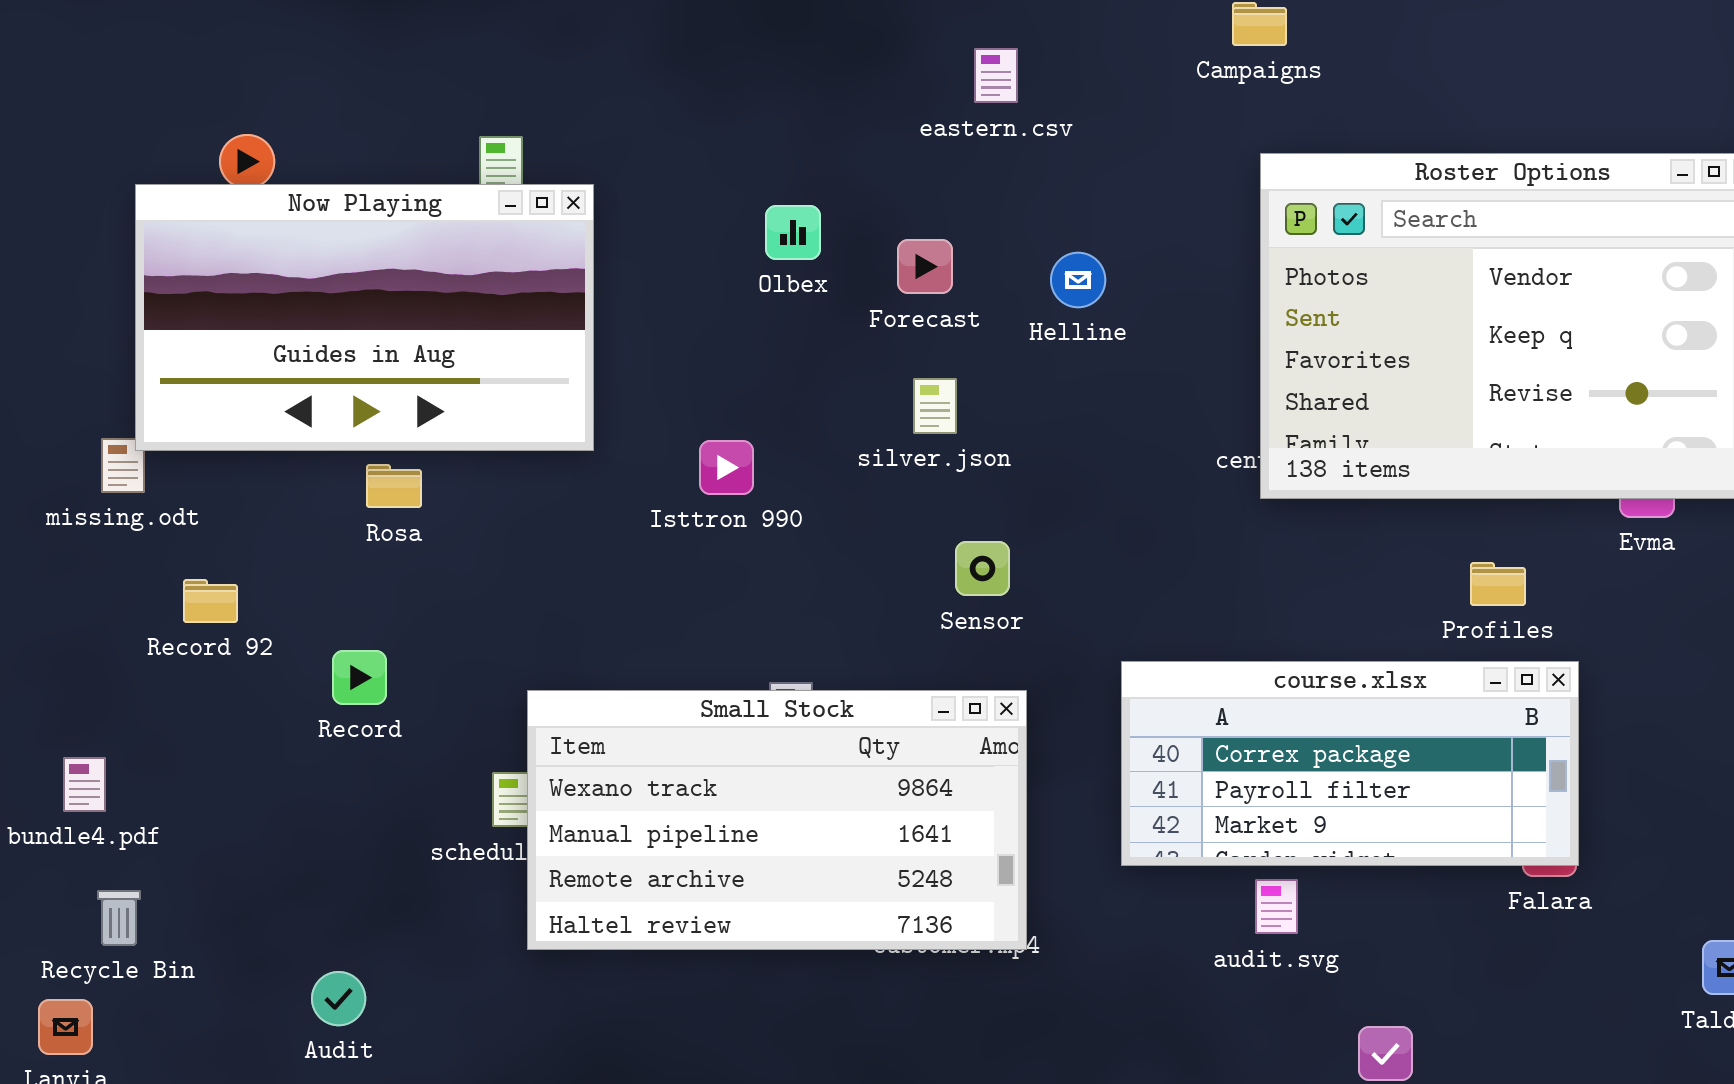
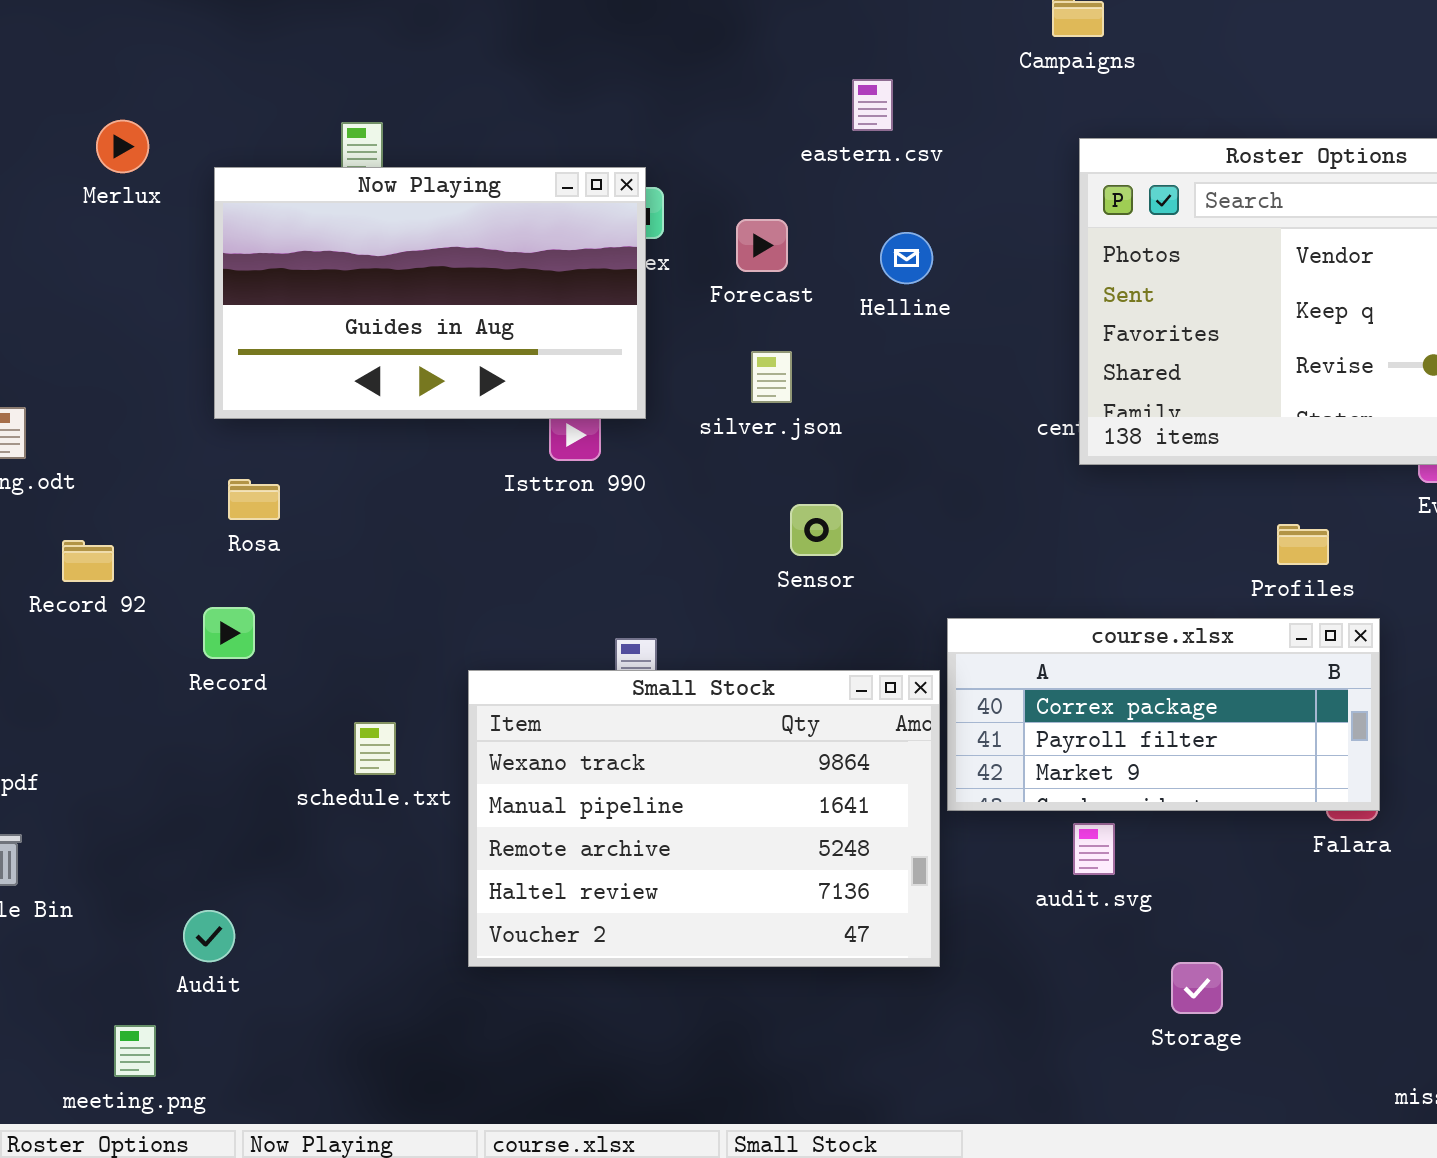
eastern.csv: [974,48,1018,103] -> [852,79,893,131], moved
Now Playing: [135,184,594,451] -> [214,167,646,419], moved
Rosa: [366,464,422,508] -> [228,479,280,520], moved
Small Stock: [527,690,1027,950] -> [468,670,940,967], moved, resized

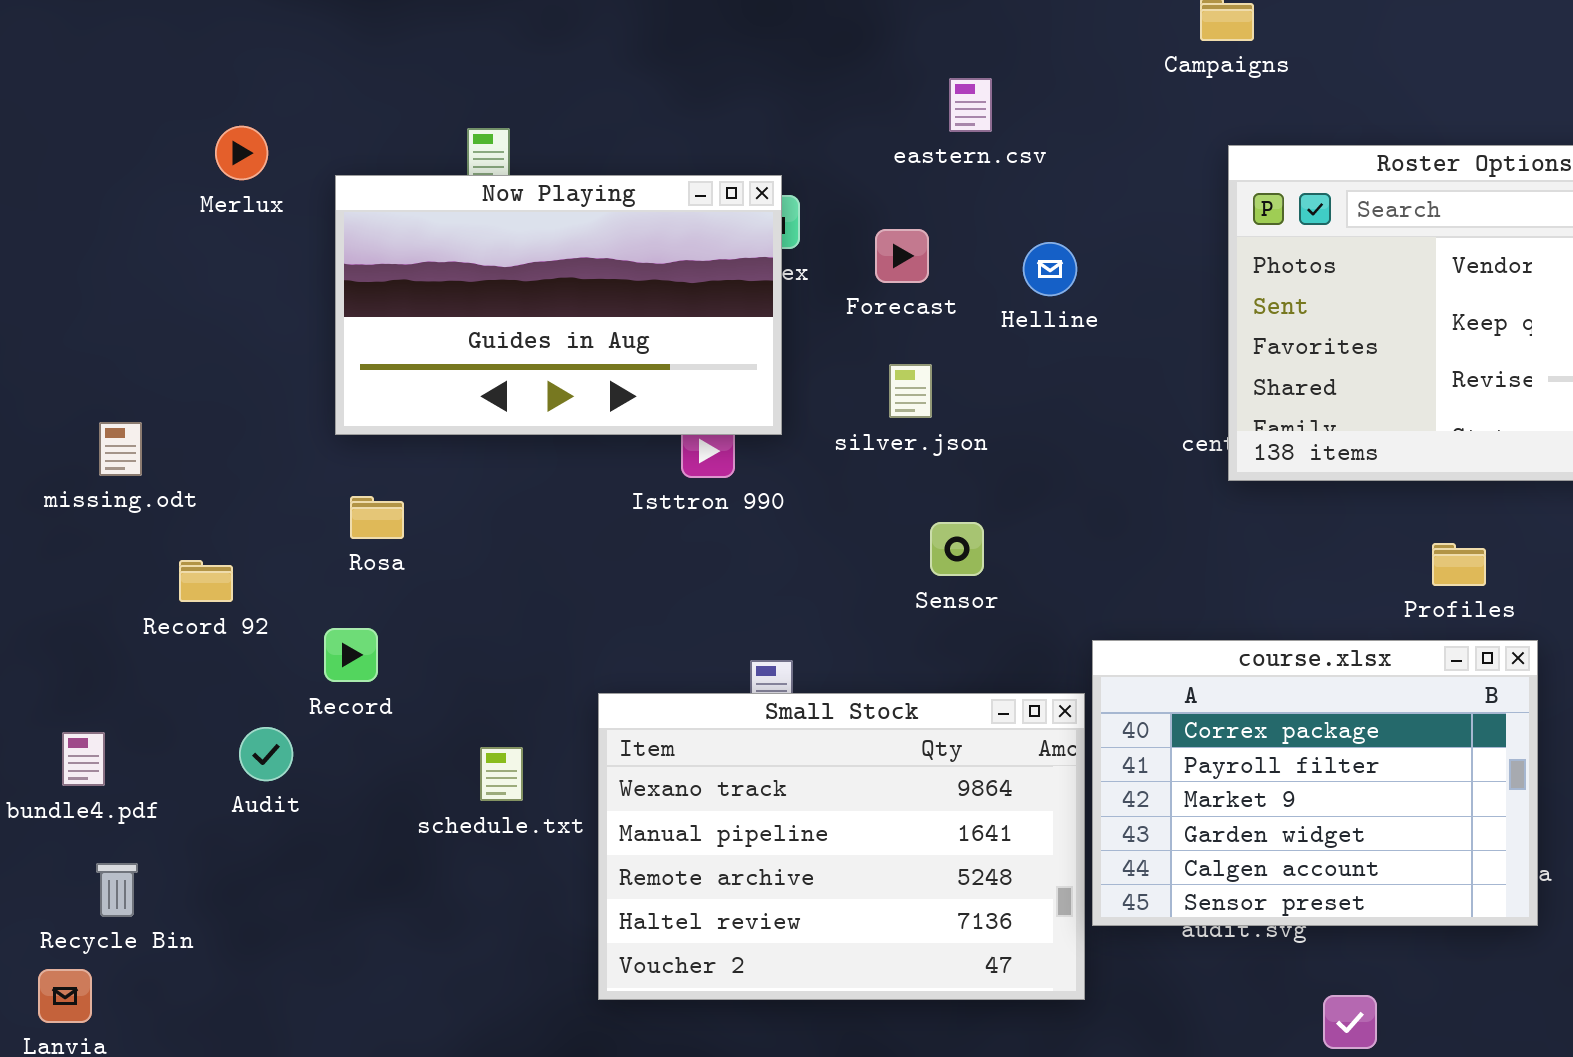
eastern.csv: [852,79,893,131] -> [949,78,992,132], moved
course.xlsx: [947,618,1380,811] -> [1092,640,1538,926], resized
Audit: [183,910,235,962] -> [239,727,293,781], moved

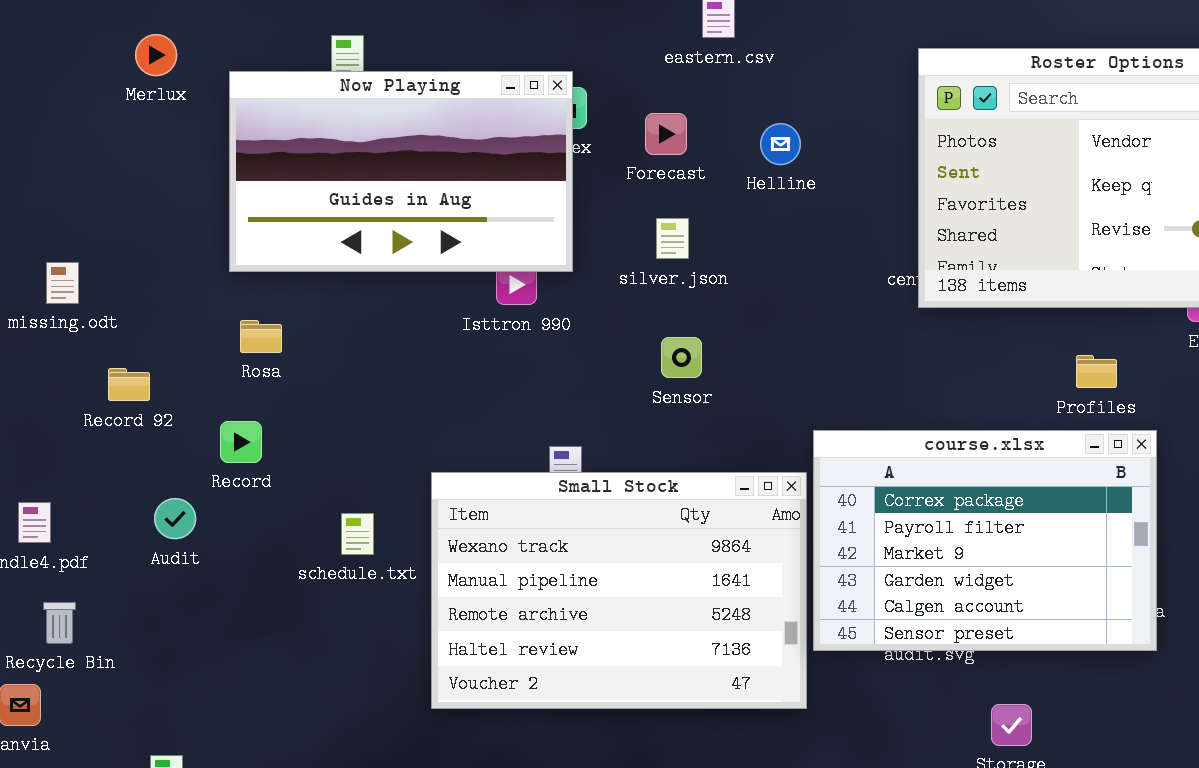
Sensor: [930,522,984,576] -> [661,337,702,378], moved

